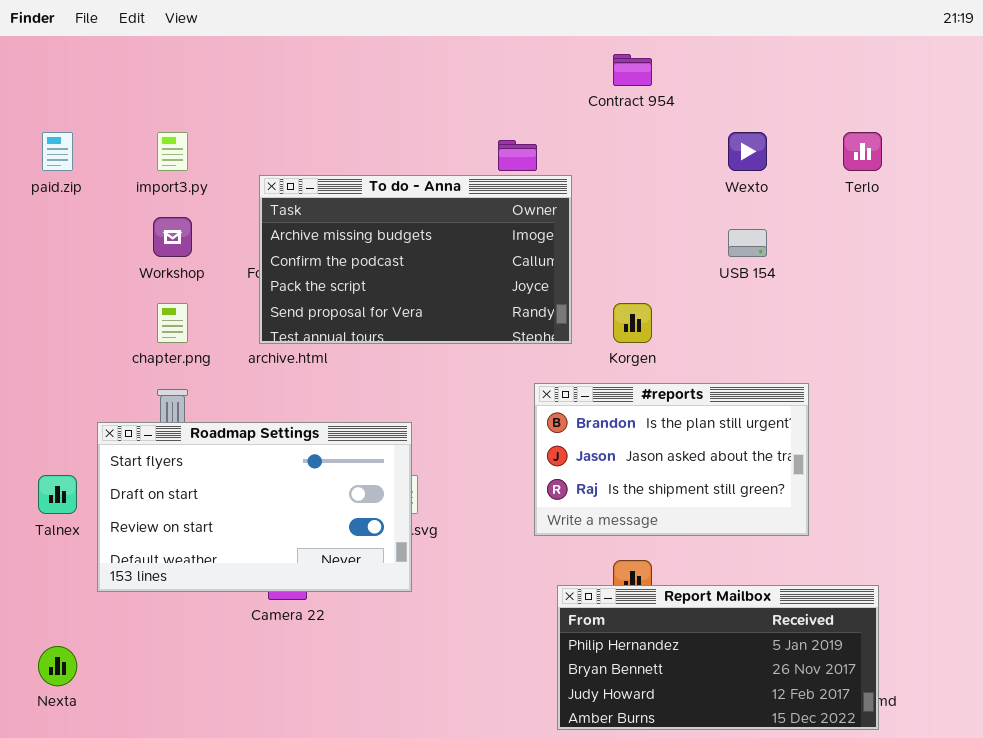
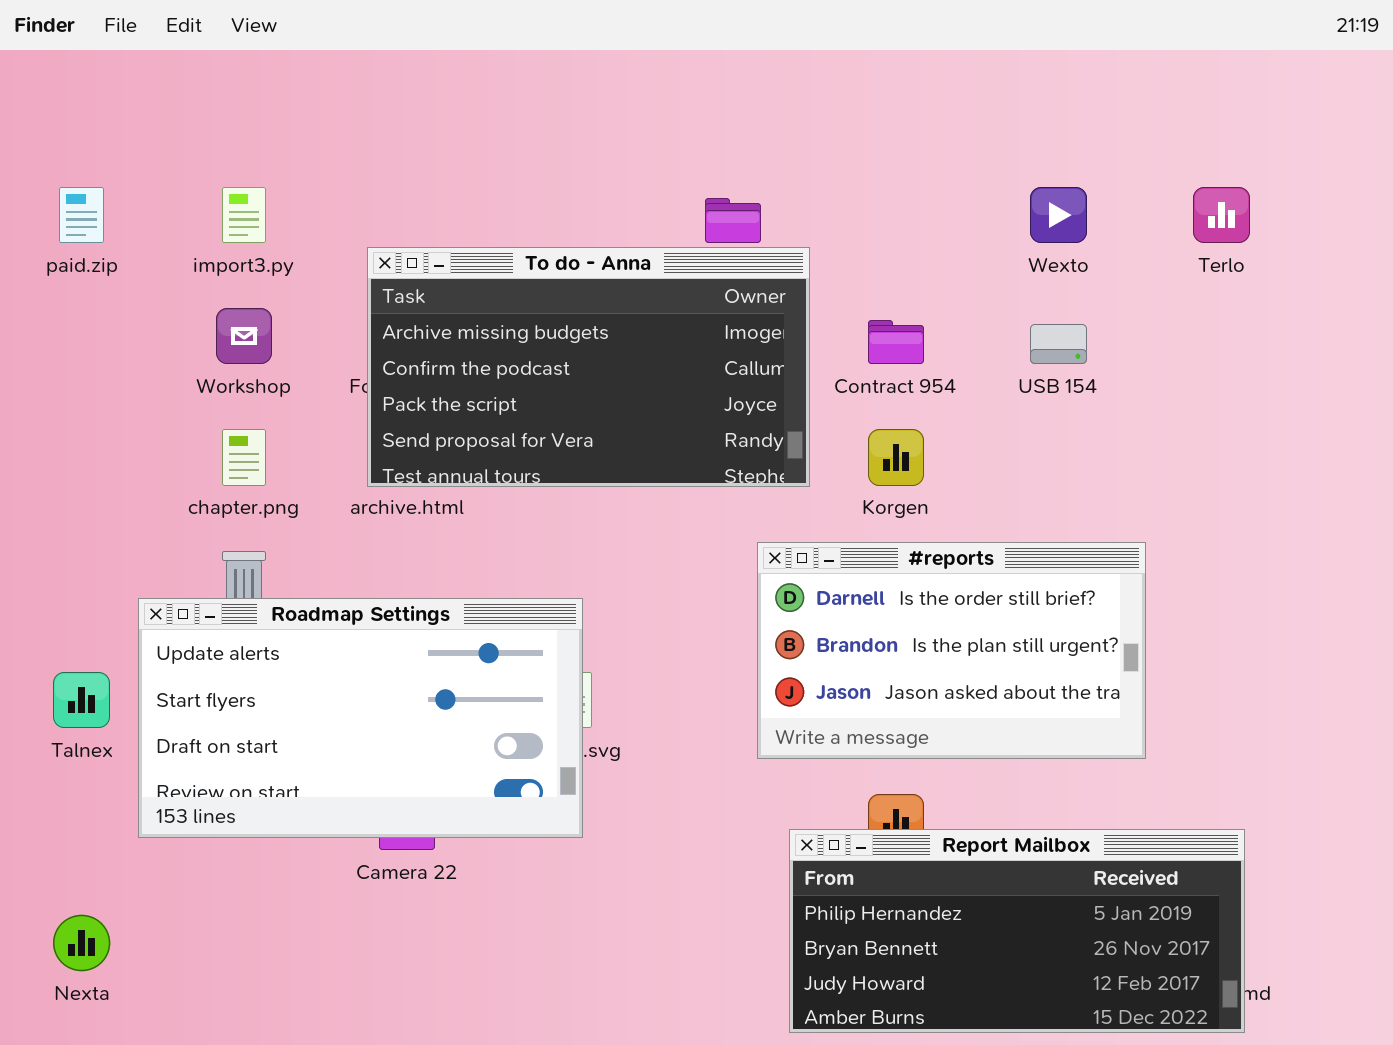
Contract 954: [613,54,652,86] -> [868,320,924,364], moved
#reports: [534,383,809,536] -> [757,542,1146,759], scrolled up 1 row
Roadmap Settings: [97,422,412,592] -> [138,598,583,838], scrolled up 1 row

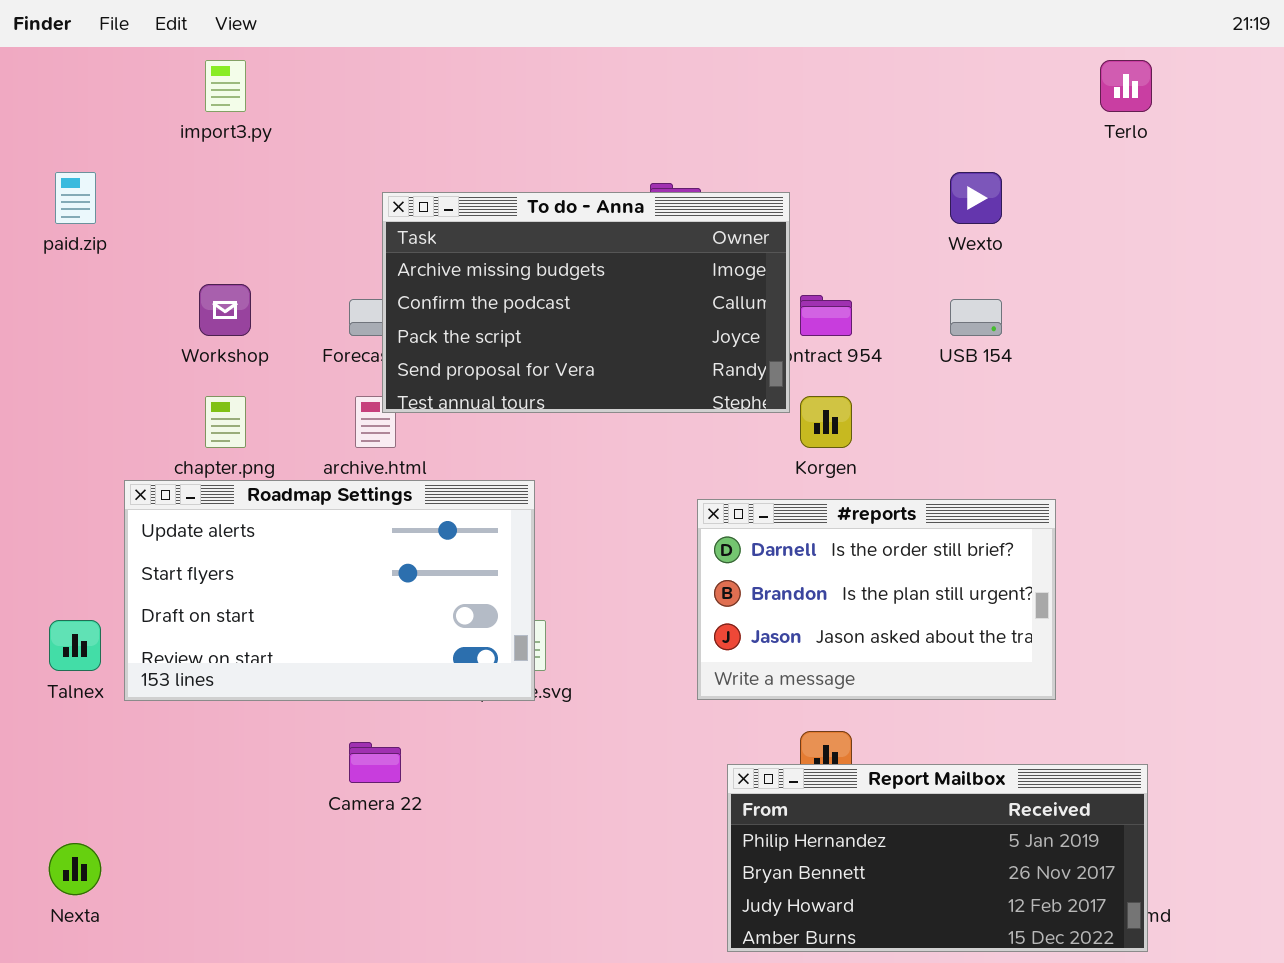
import3.py: [222,187,266,243] -> [205,60,246,112], moved
Terlo: [1193,187,1250,243] -> [1100,60,1152,112], moved
To do - Anna: [367,247,810,487] -> [382,192,790,413], moved
Roadmap Settings: [138,598,583,838] -> [124,480,535,701], moved

